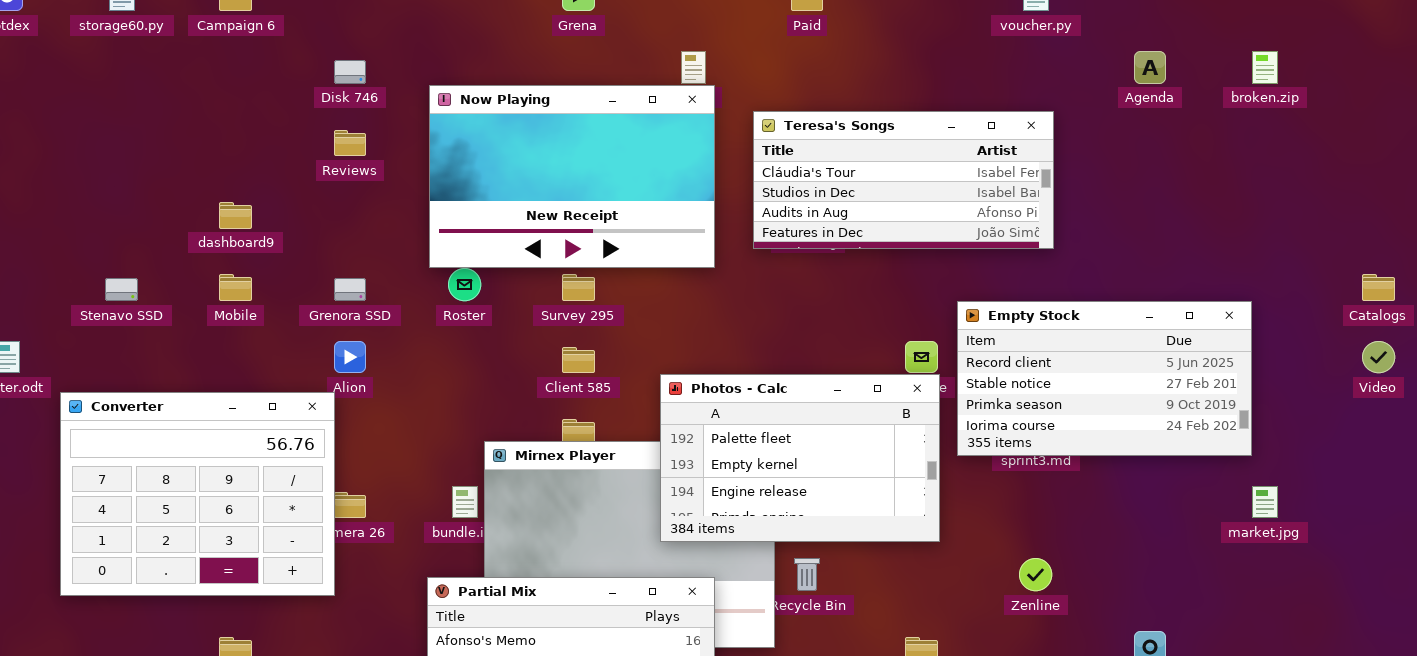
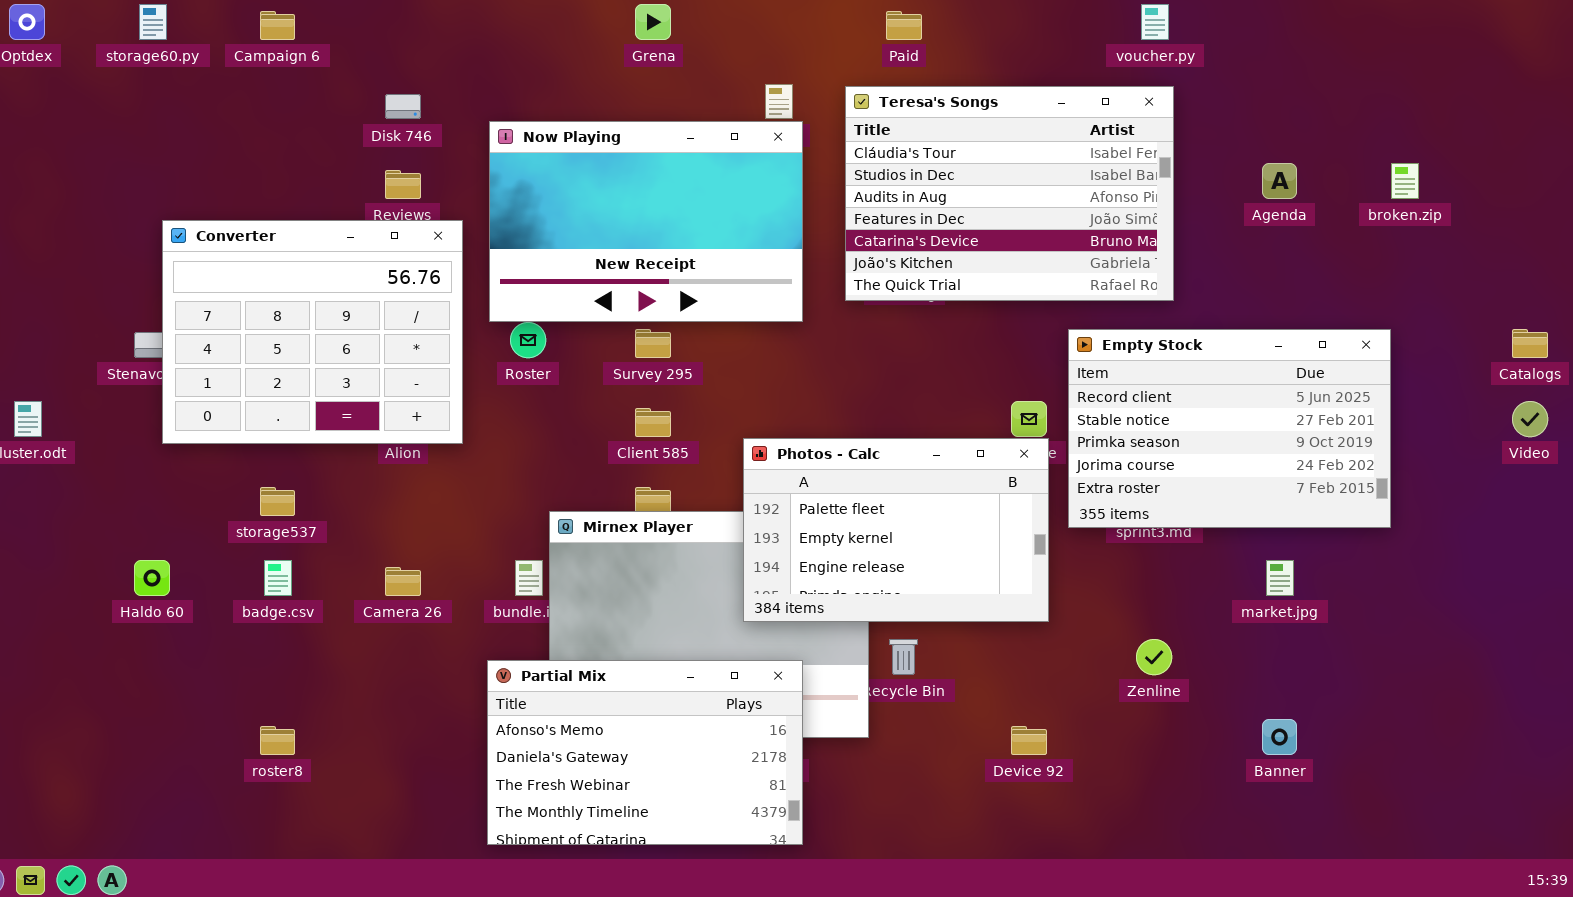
Agenda: [1134,51,1166,84] -> [1262,163,1297,199], moved
broken.zip: [1252,51,1278,84] -> [1391,163,1419,199], moved
Teresa's Songs: [753,111,1054,249] -> [845,86,1174,301], resized
Empty Stock: [957,301,1252,456] -> [1068,329,1391,528], resized
Converter: [60,392,335,596] -> [162,220,463,444], moved
market.jpg: [1252,486,1278,518] -> [1266,560,1294,596], moved

